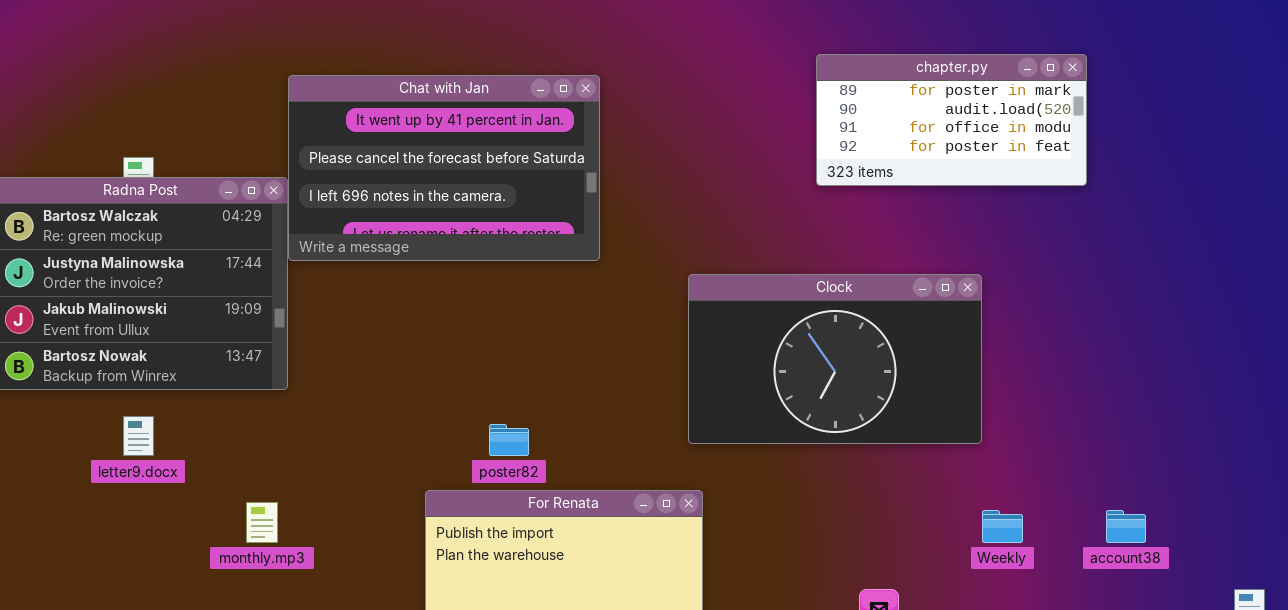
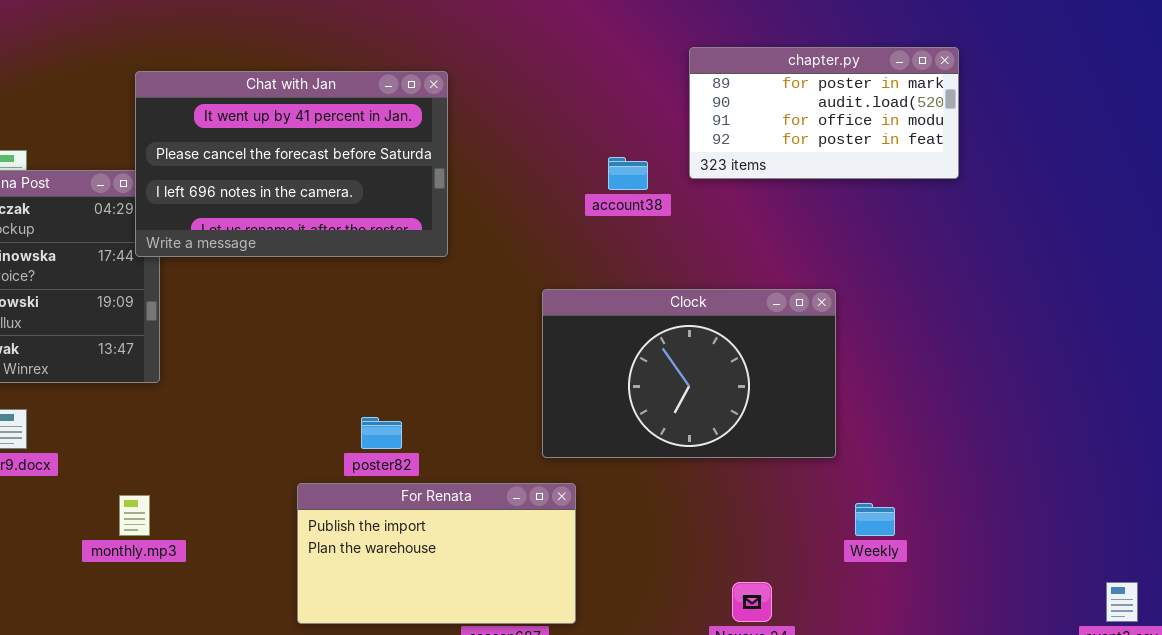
Chat with Jan: [288,75,600,261] -> [135,71,448,257], moved
Clock: [688,274,982,444] -> [542,289,836,458], moved
account38: [1106,510,1146,543] -> [608,157,648,190], moved

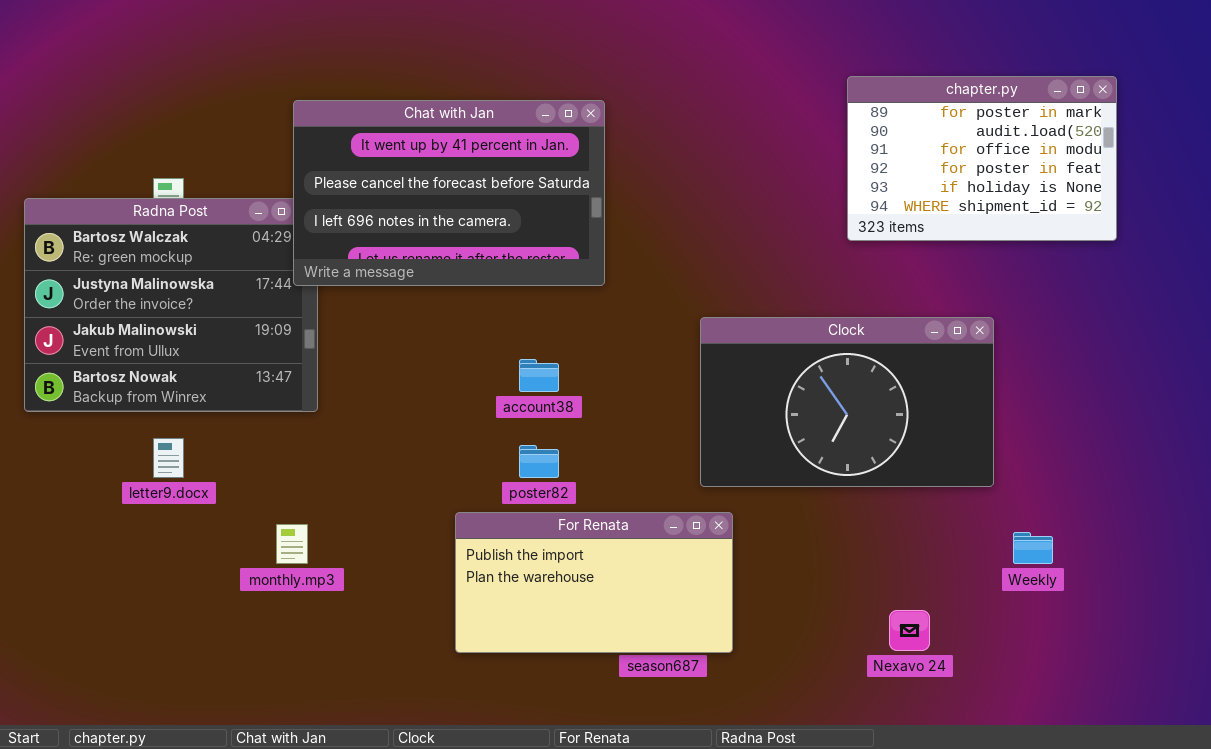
chapter.py: [689,47,959,179] -> [847,76,1117,241], resized
account38: [608,157,648,190] -> [519,359,559,392], moved

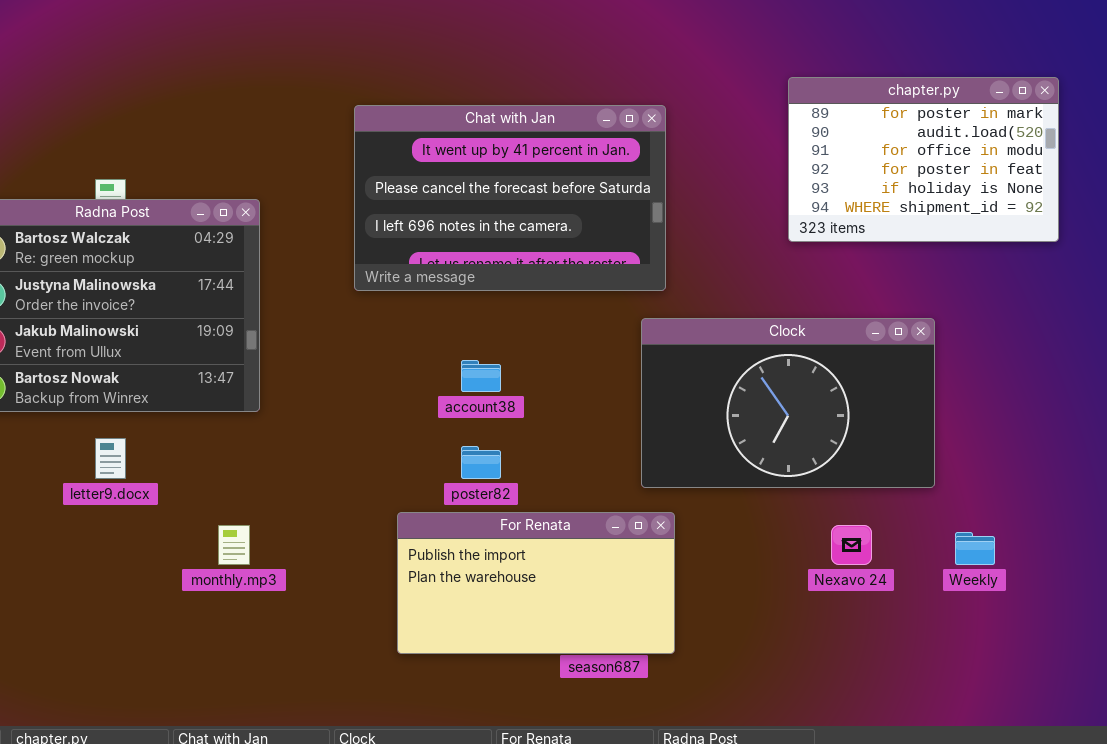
Chat with Jan: [293,100,605,286] -> [354,105,666,291], moved
Nexavo 24: [889,610,930,651] -> [831,525,872,565], moved

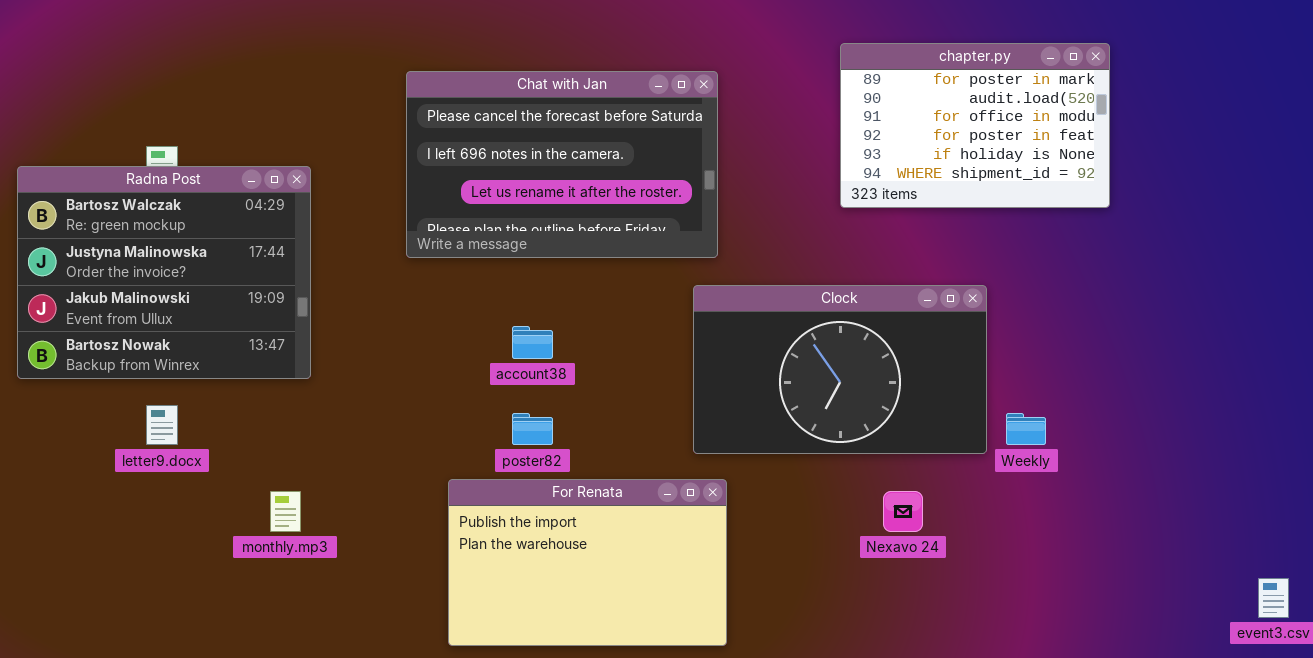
Chat with Jan: [354,105,666,291] -> [406,71,718,258], scrolled down 1 row
For Renata: [397,512,675,654] -> [448,479,727,646], resized
Weekly: [955,532,995,565] -> [1006,413,1046,445], moved

